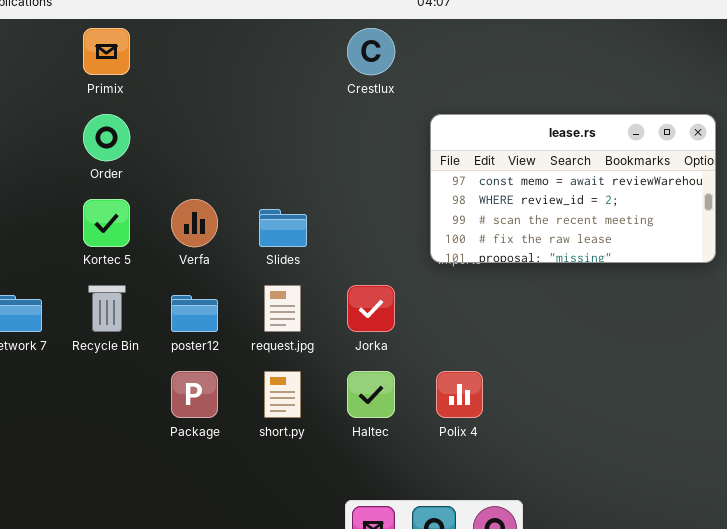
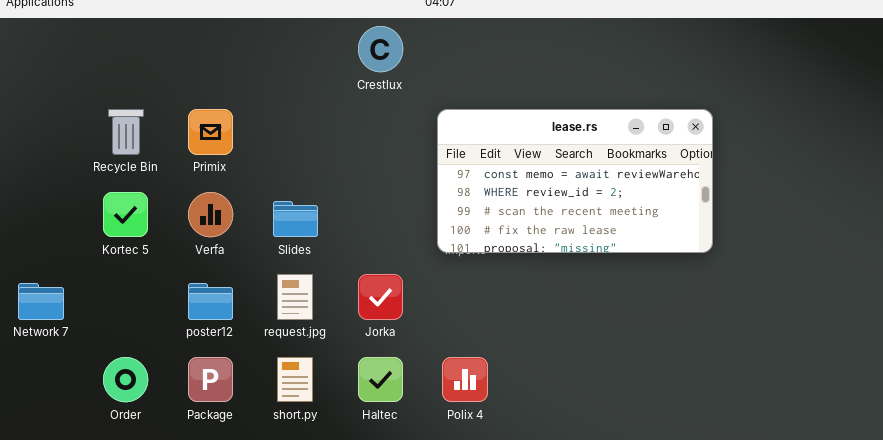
Primix: [83,28,130,75] -> [188,109,233,155], moved
Order: [83,114,130,161] -> [103,357,148,402], moved
Recycle Bin: [88,285,126,332] -> [108,109,144,155], moved

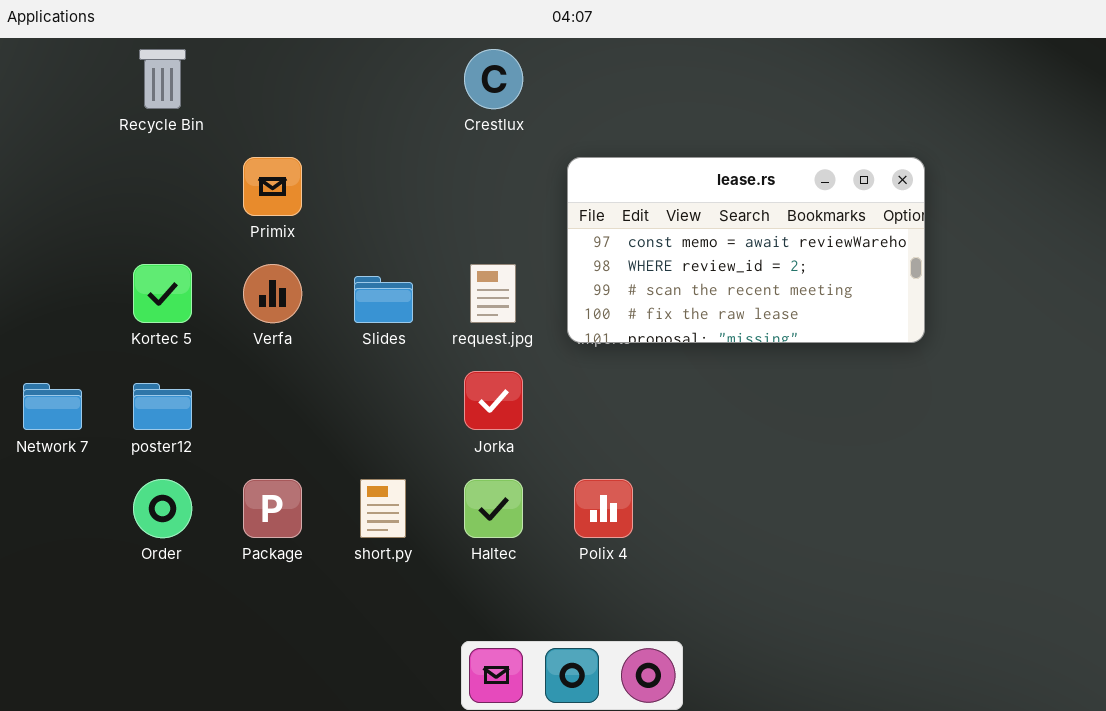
Recycle Bin: [108,109,144,155] -> [139,49,186,109], moved
request.jpg: [277,274,313,320] -> [470,264,516,323], moved
poster12: [188,283,233,320] -> [133,383,192,430], moved

